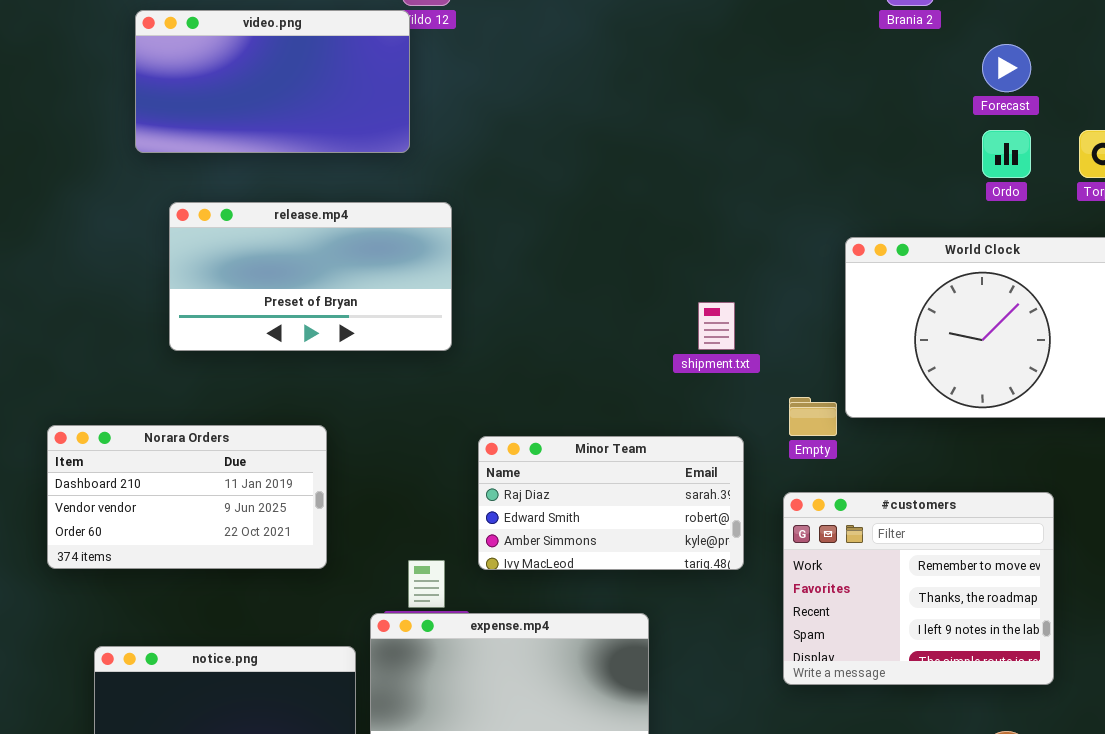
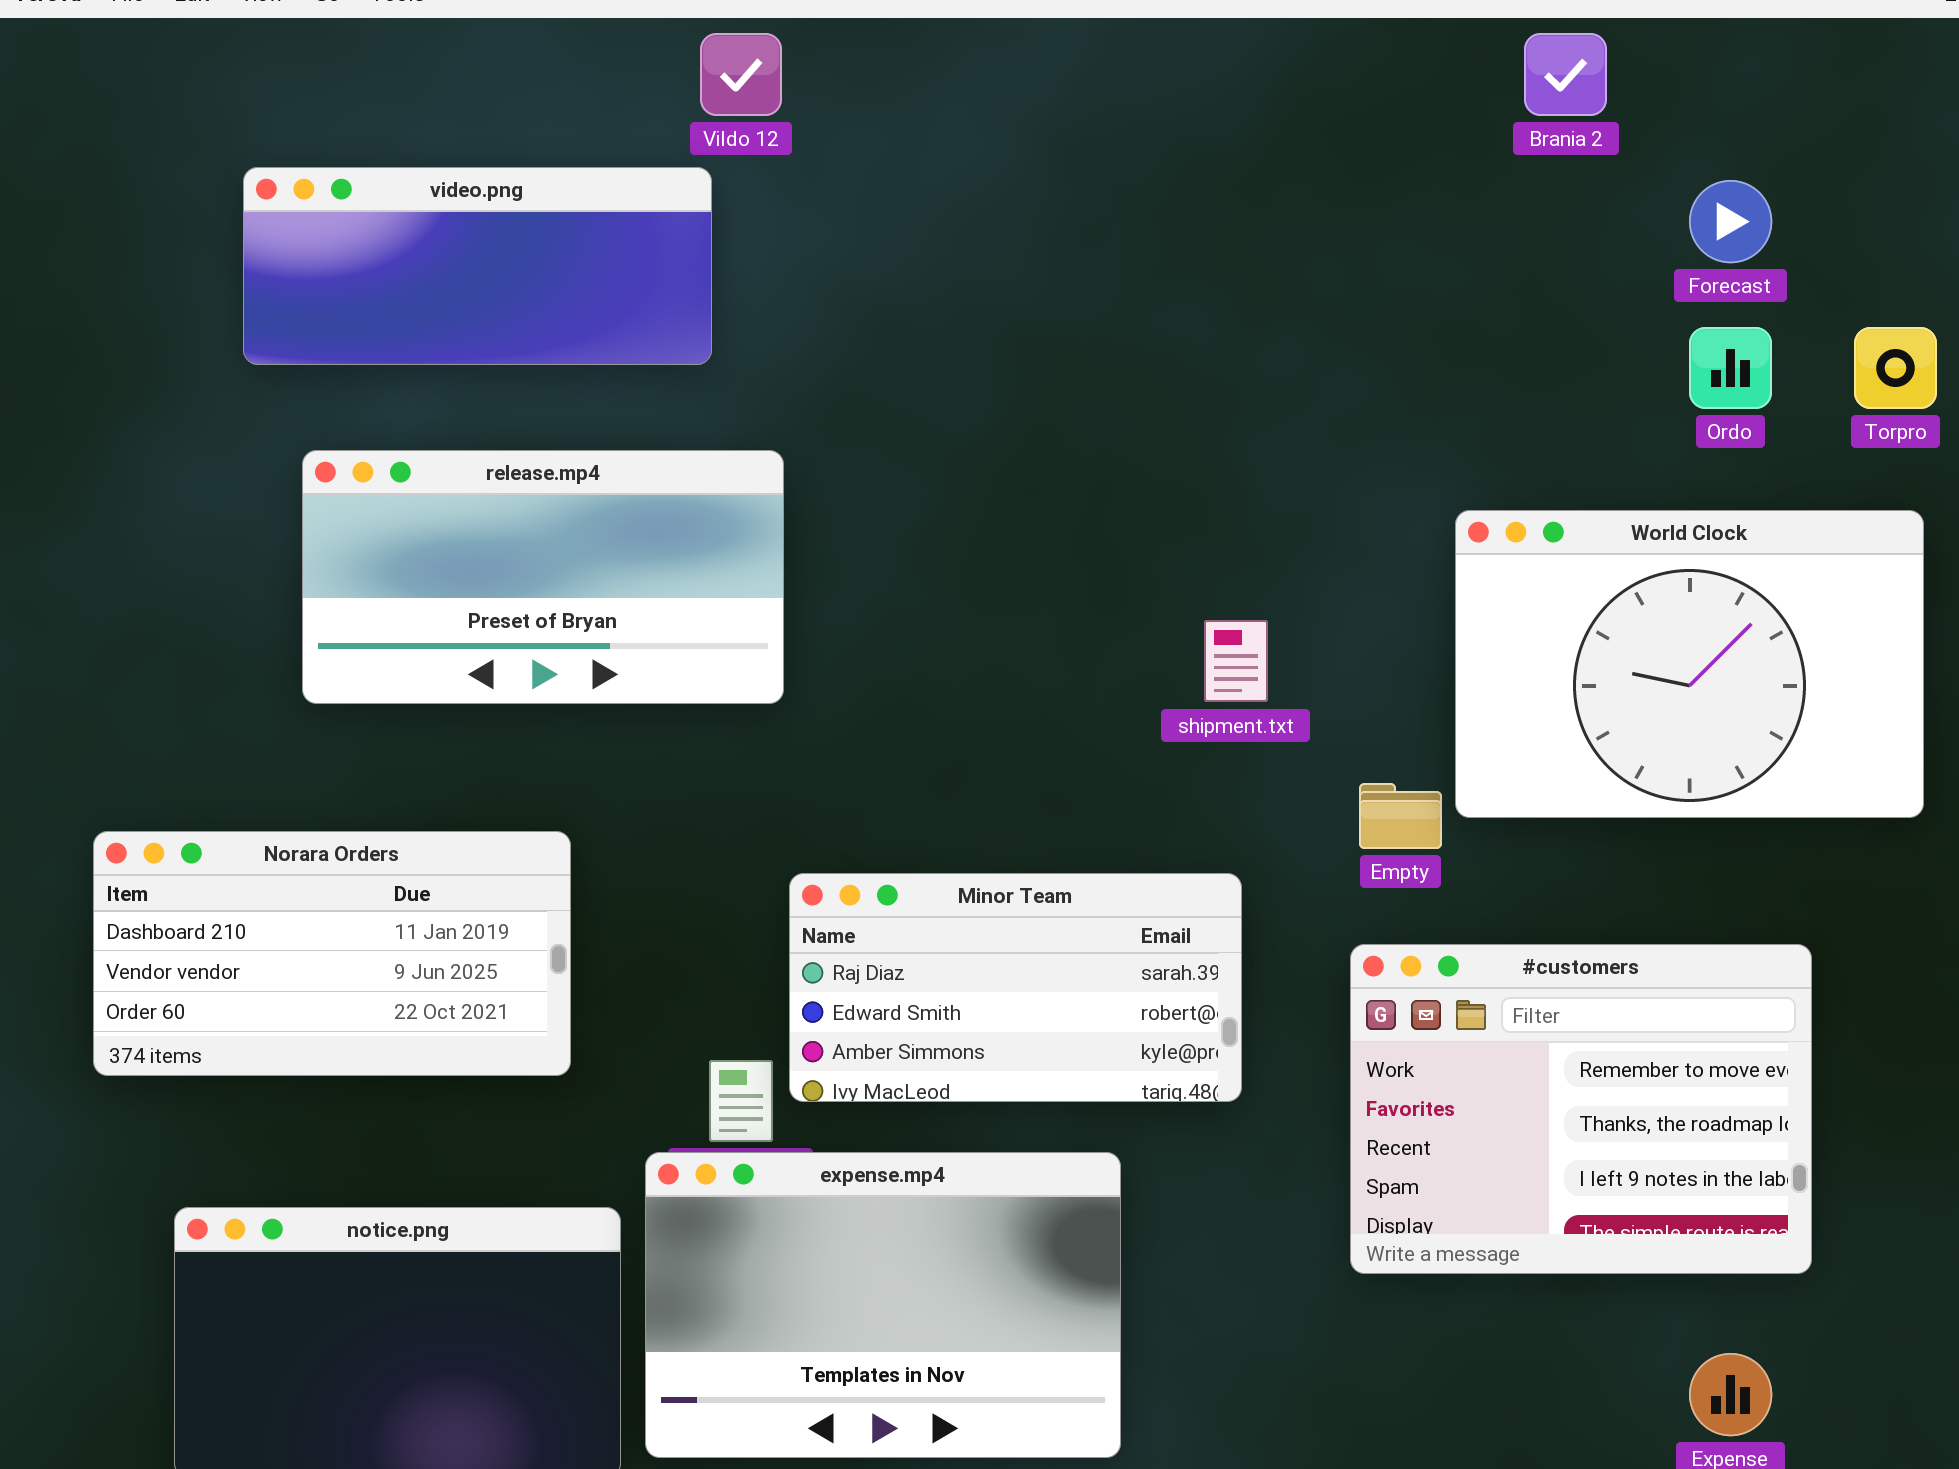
video.png: [135,10,410,153] -> [243,167,712,365], resized
Minor Team: [478,436,744,570] -> [789,873,1242,1102], moved

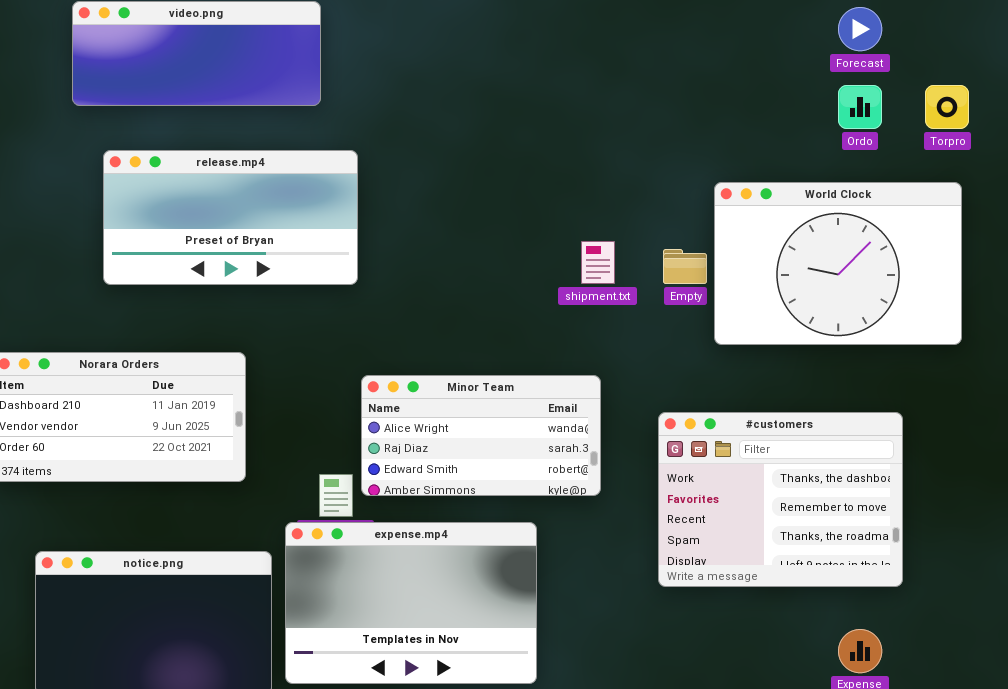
Empty: [1359,783,1442,849] -> [663,249,707,284], moved
Minor Team: [789,873,1242,1102] -> [361,375,601,496], scrolled up 1 row
#customers: [1350,944,1812,1274] -> [658,412,903,587], scrolled up 1 row

